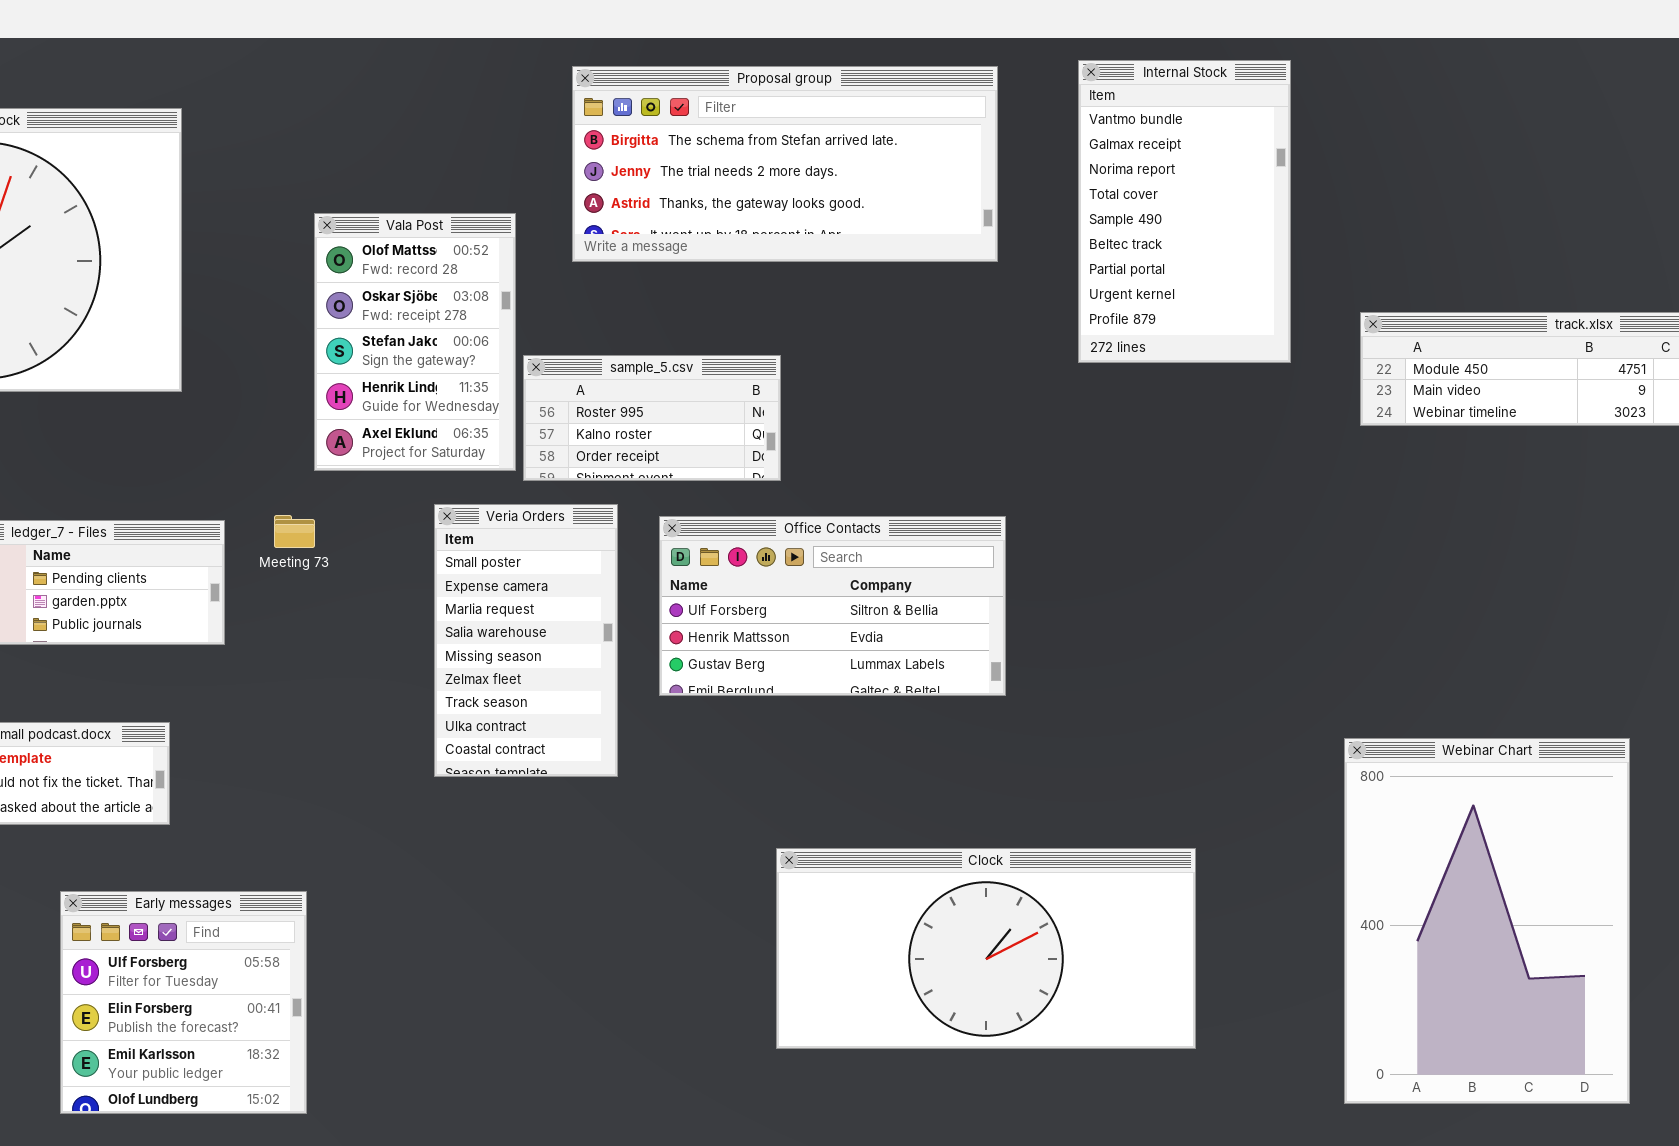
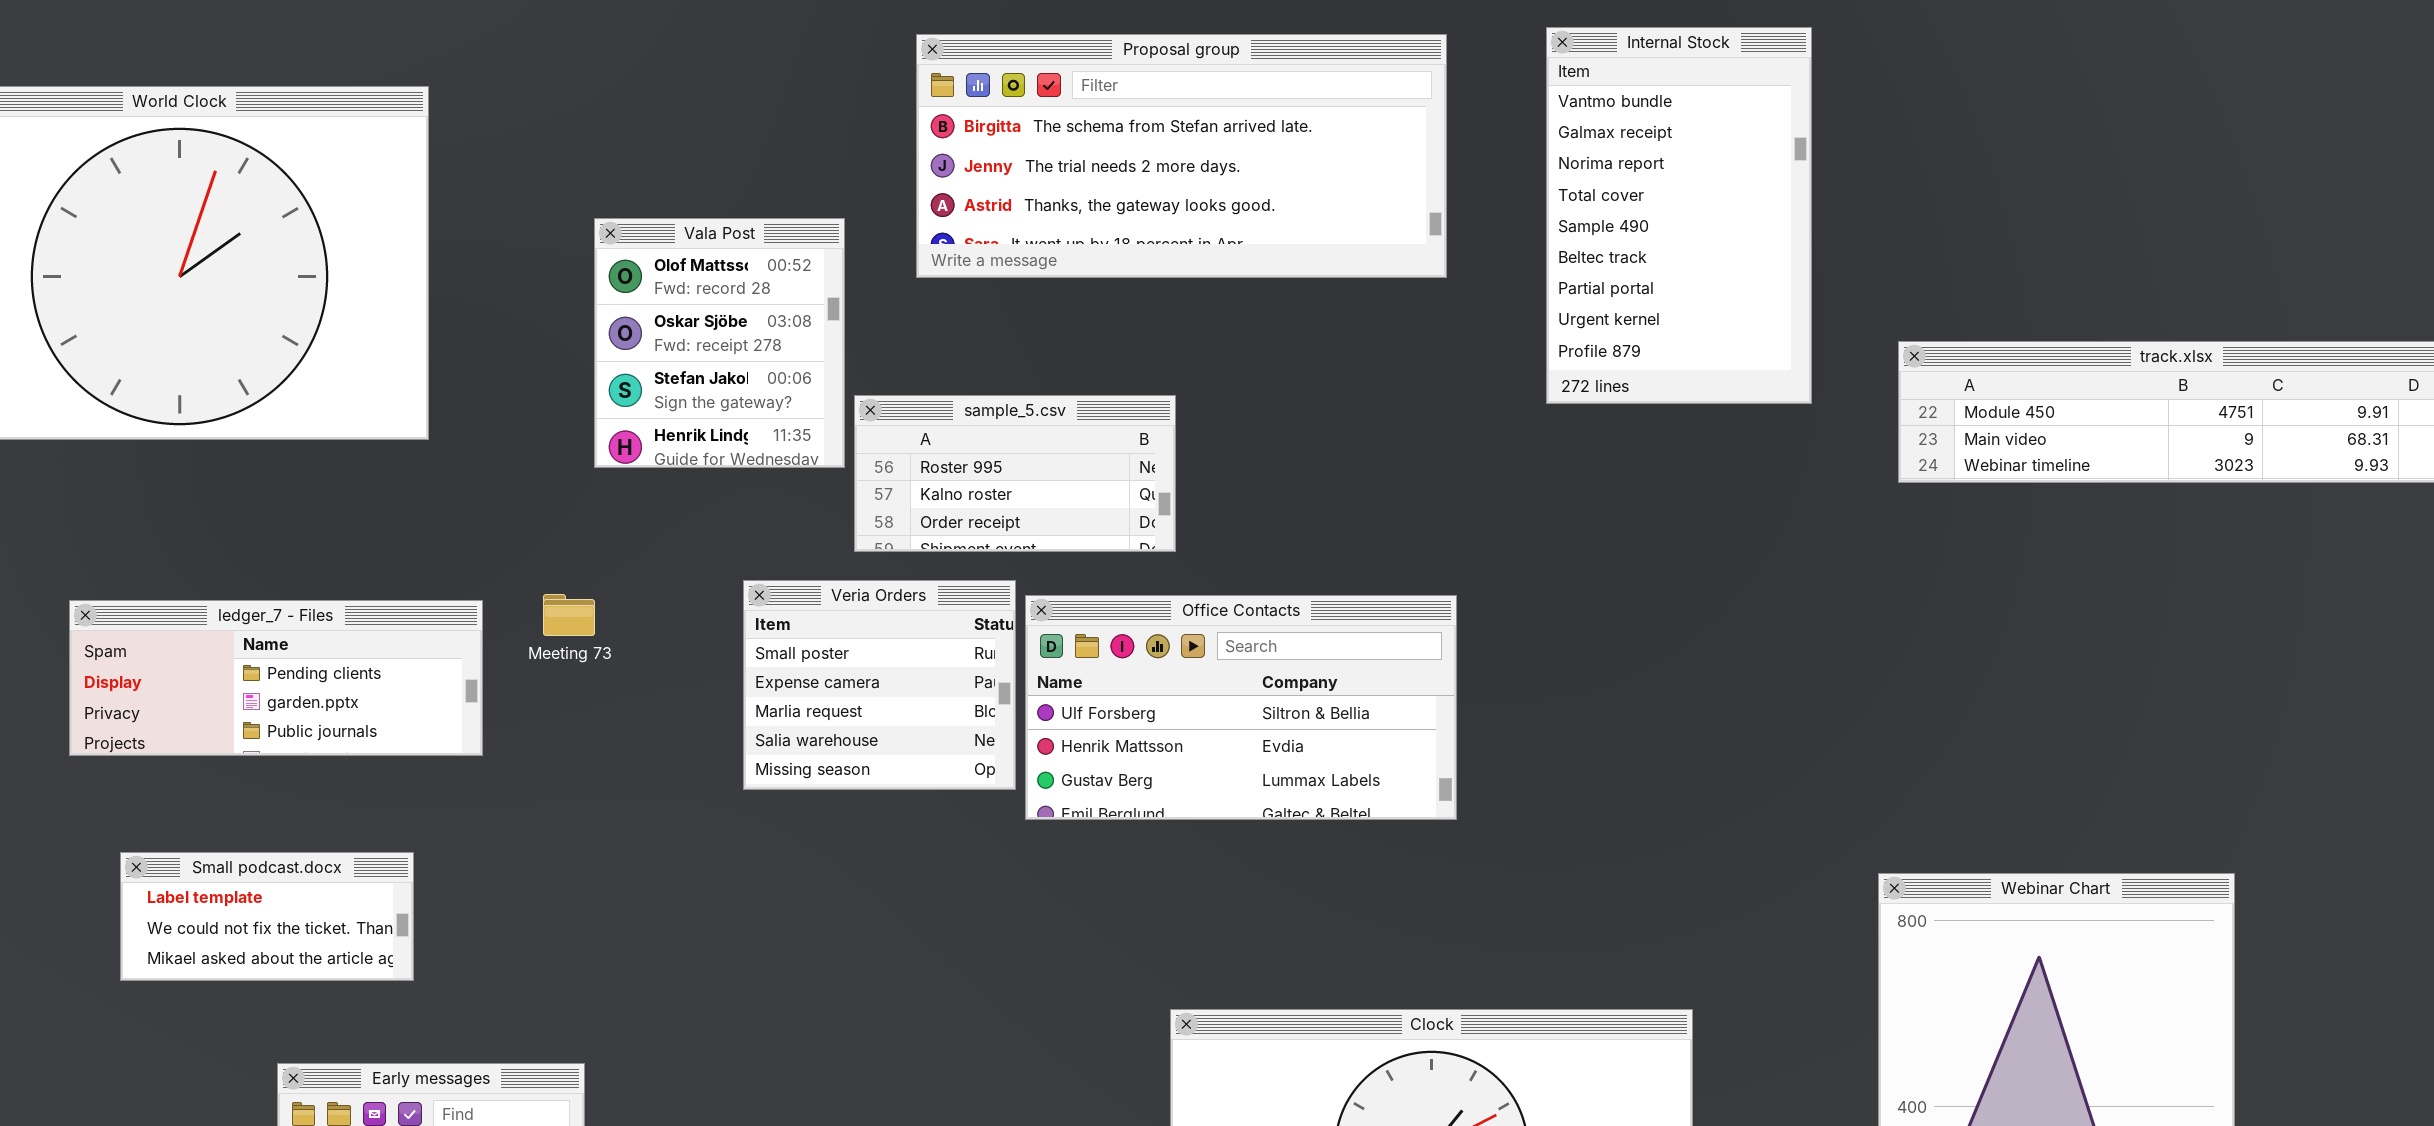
Vala Post: [314,213,516,471] -> [594,218,845,468], resized
Veria Orders: [434,504,618,777] -> [743,580,1016,790], resized

